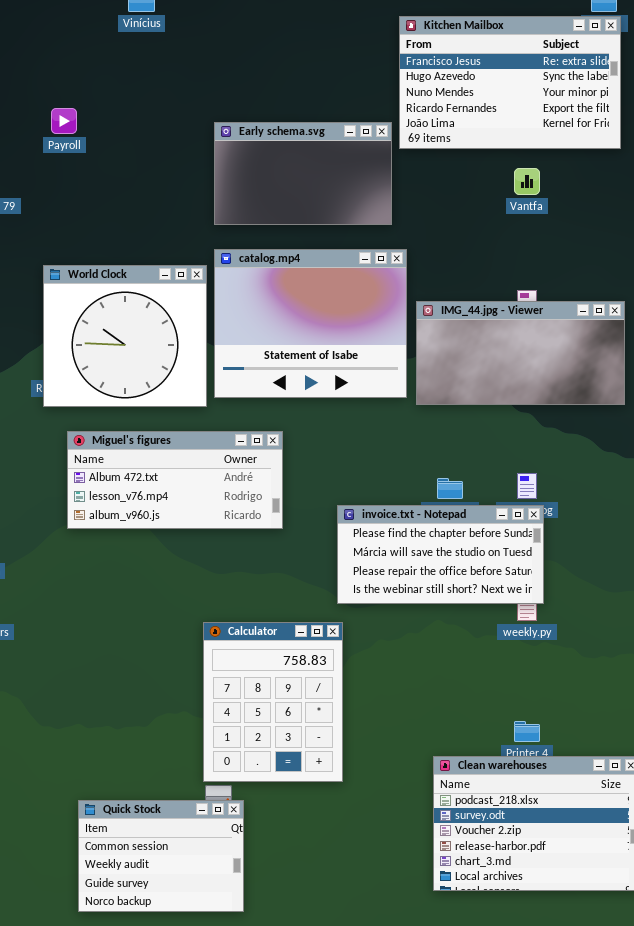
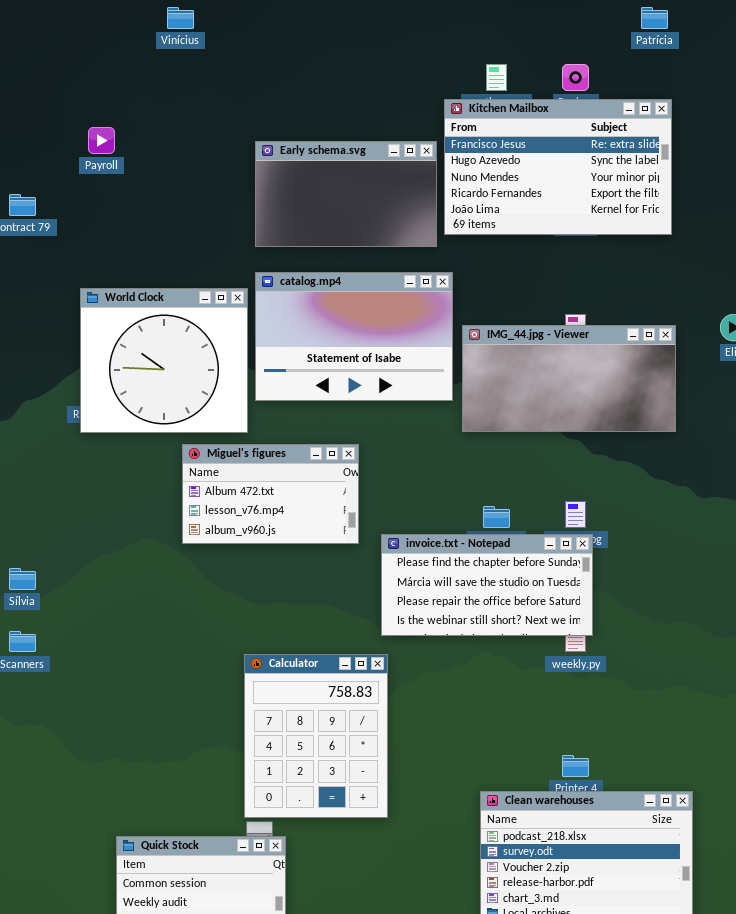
Kitchen Mailbox: [399,16,621,149] -> [444,99,672,235], moved
catalog.mp4: [214,249,407,398] -> [255,272,453,401], resized
Miguel's figures: [67,431,283,529] -> [182,444,359,544], moved, resized

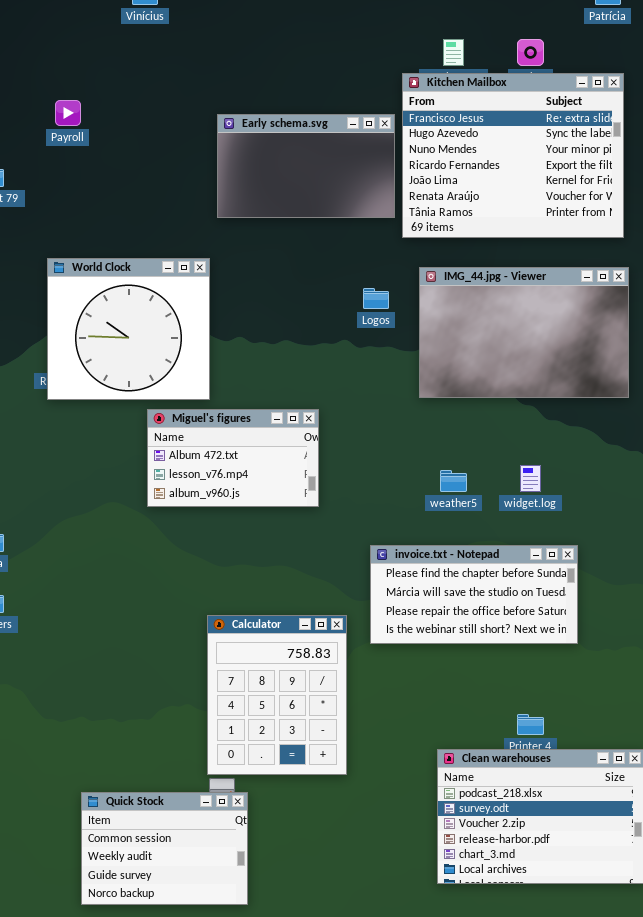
Kitchen Mailbox: [444,99,672,235] -> [402,73,624,238], resized
catalog.mp4: [255,272,453,401] -> none, closed
IMG_44.jpg - Viewer: [462,325,676,432] -> [419,267,629,398], resized
invoice.txt - Notepad: [381,534,593,636] -> [370,545,578,644], moved

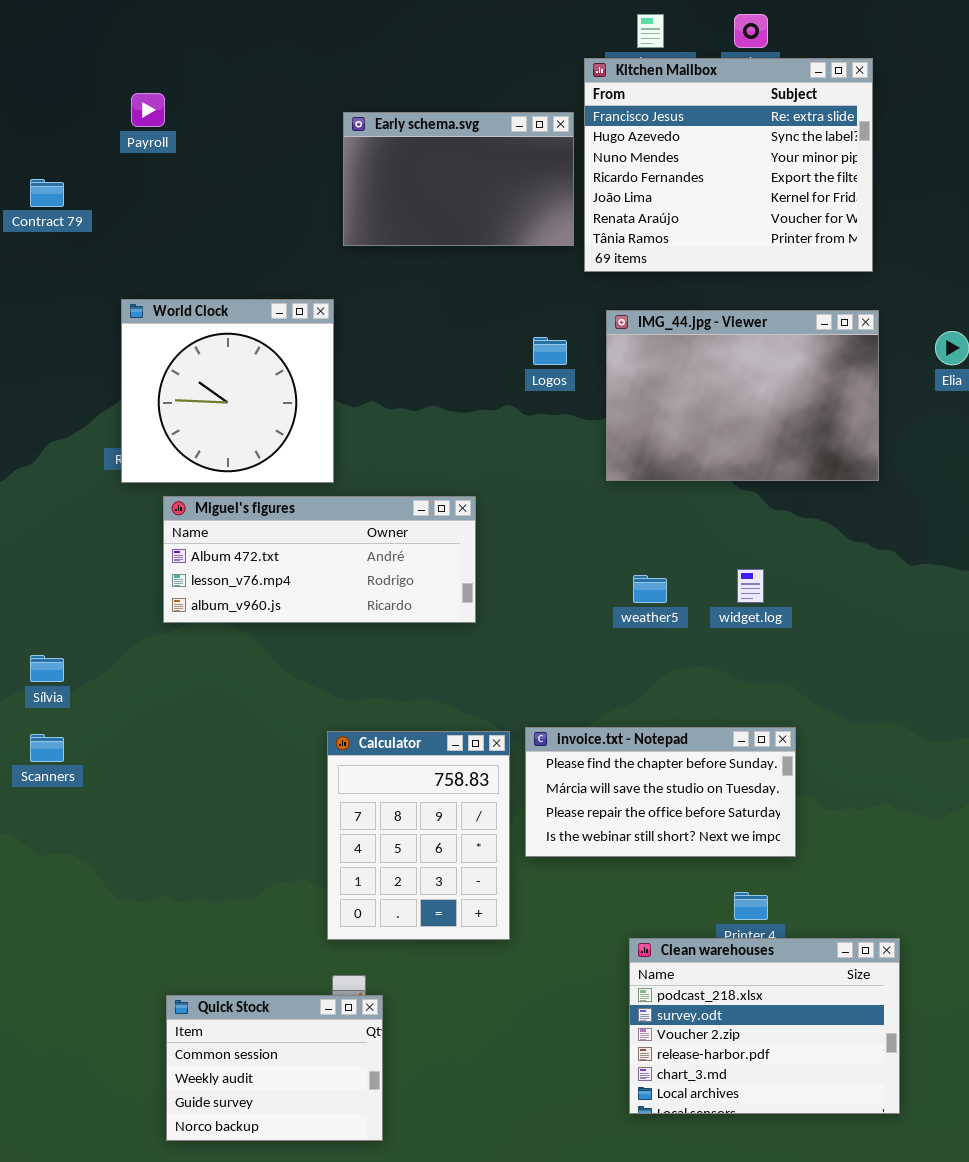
Miguel's figures: [147,409,319,507] -> [163,496,476,623], resized
invoice.txt - Notepad: [370,545,578,644] -> [525,727,796,857], moved
Calculator: [207,615,347,775] -> [327,731,510,940], moved

